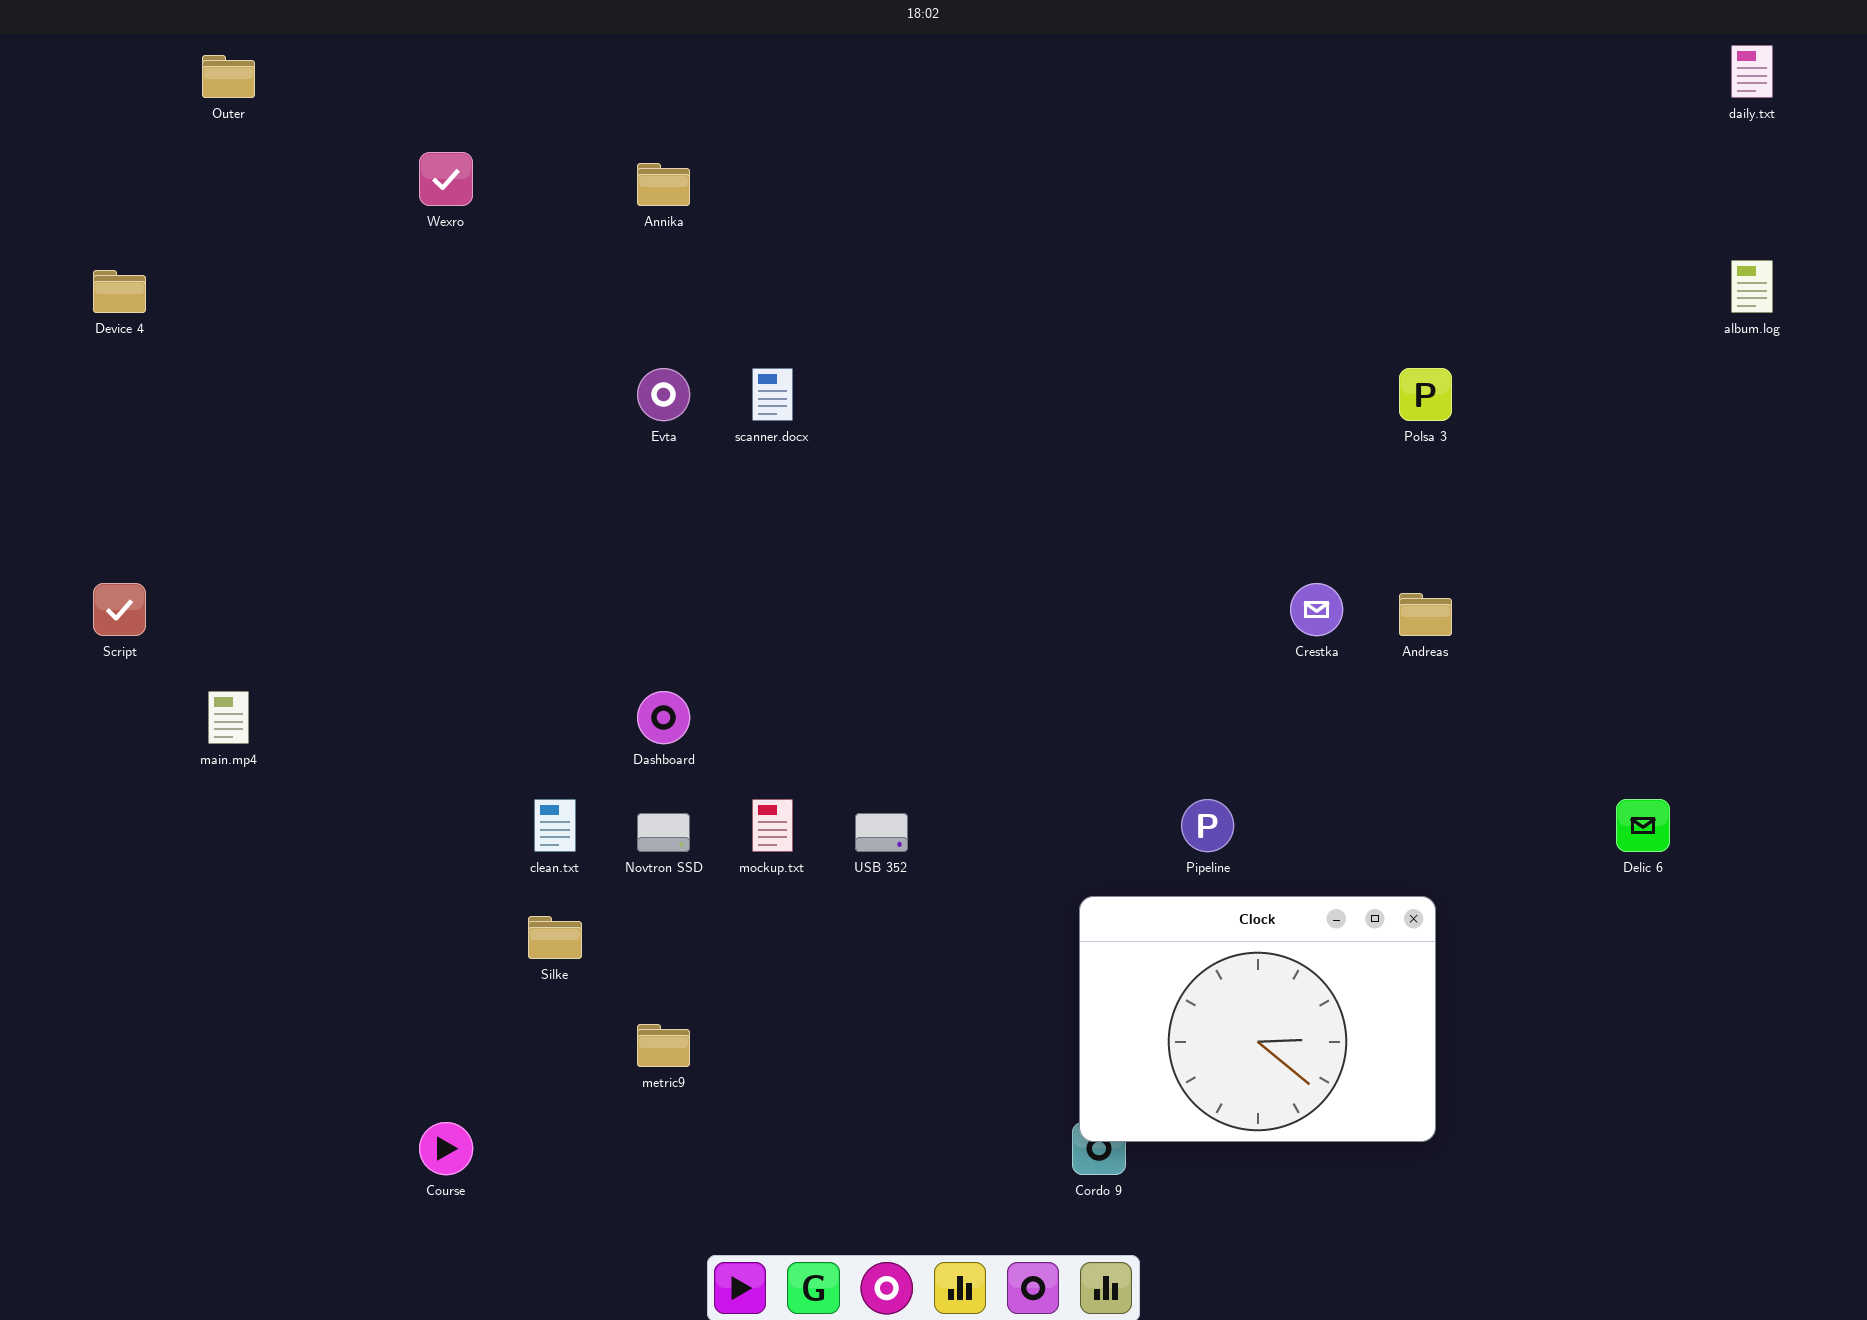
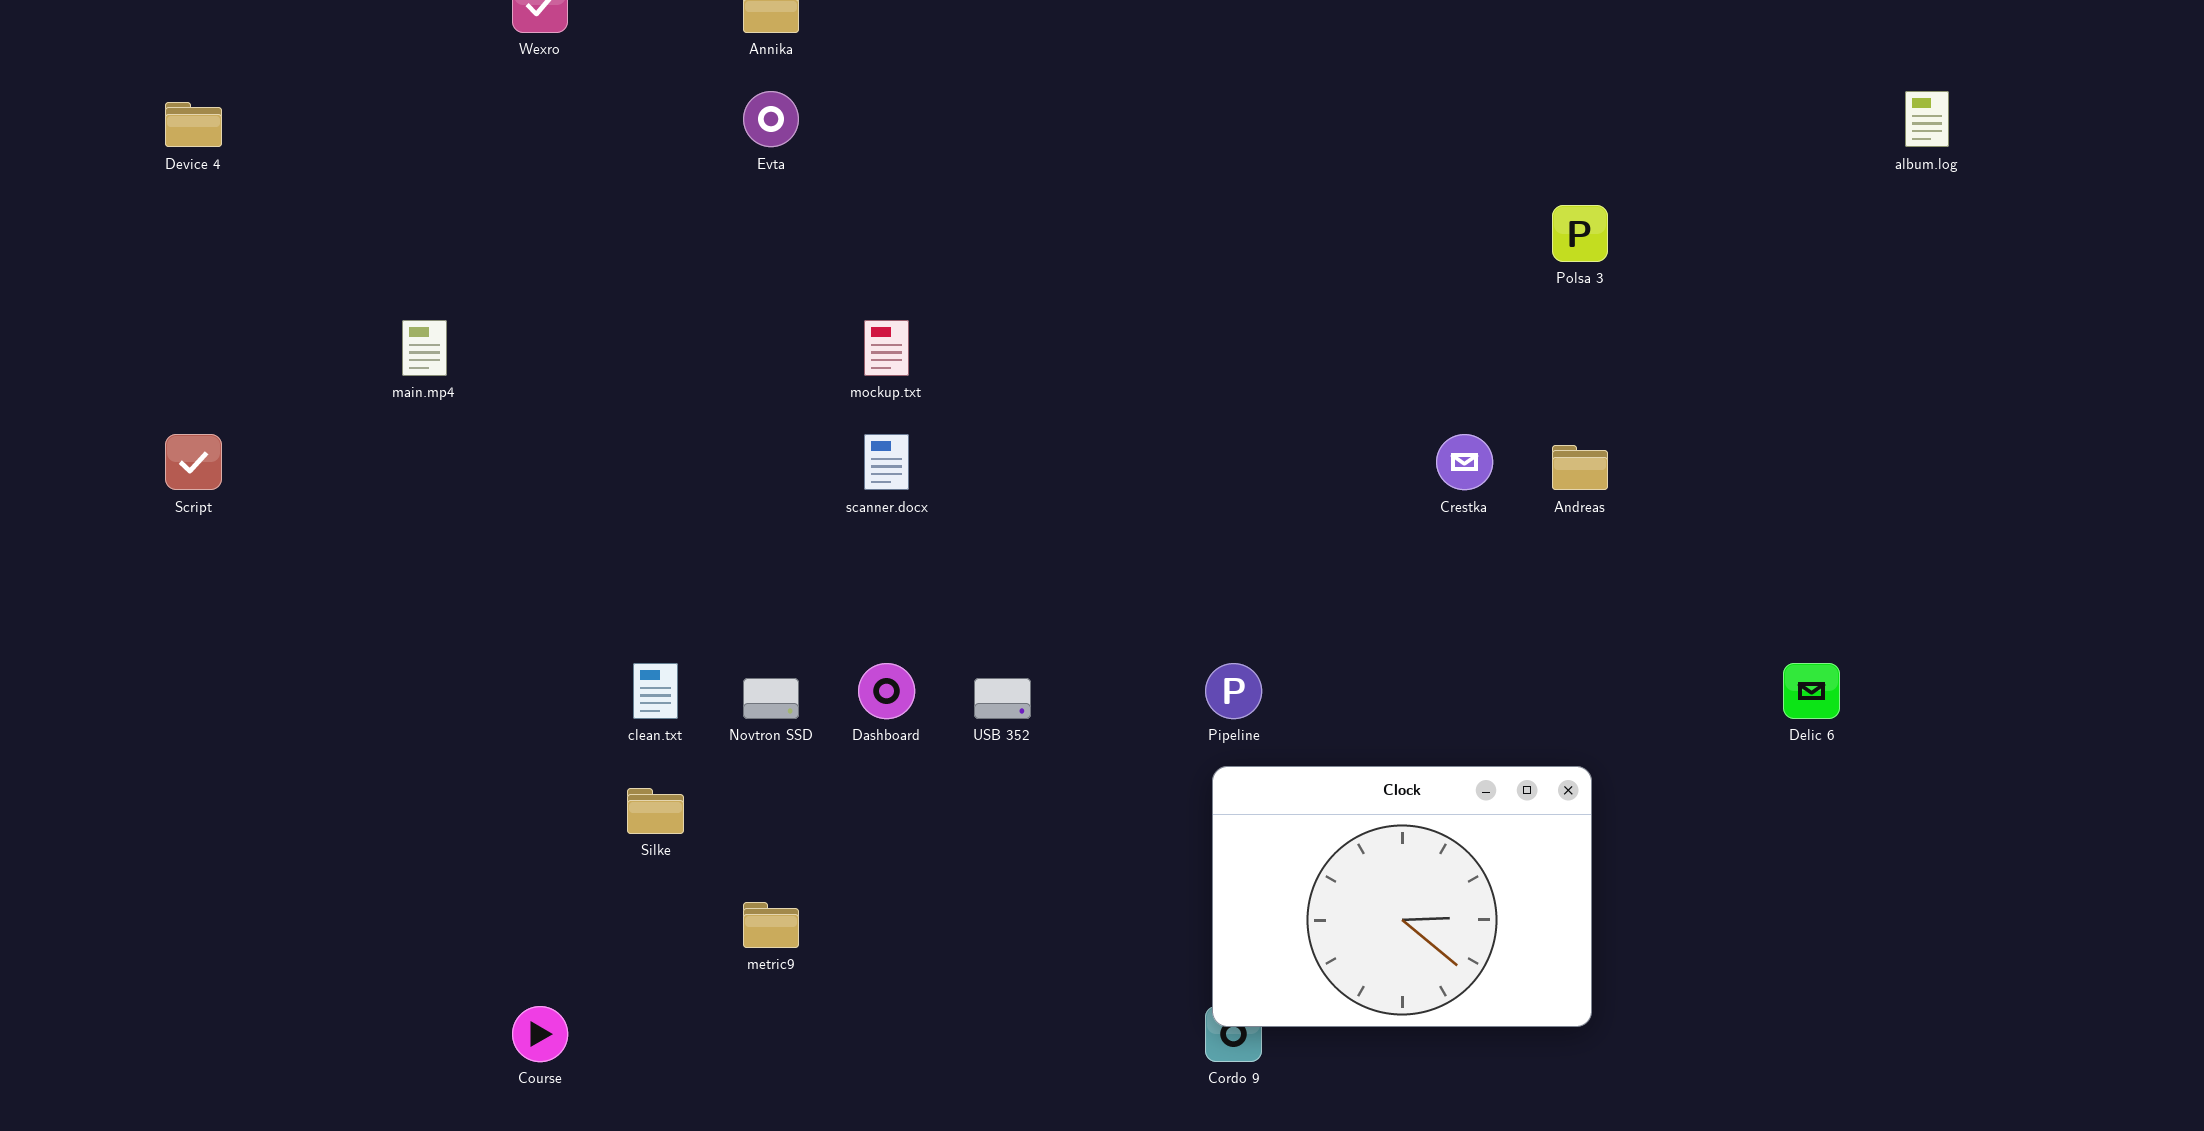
Evta: [637,368,690,421] -> [743,91,799,147], moved
scanner.docx: [752,368,793,421] -> [864,434,909,490], moved
main.mp4: [208,691,249,744] -> [402,320,447,376], moved
Dashboard: [637,691,690,744] -> [858,663,915,719], moved
mockup.txt: [752,799,793,852] -> [864,320,909,376], moved
Pipeline: [1181,799,1234,852] -> [1205,663,1262,719], moved

